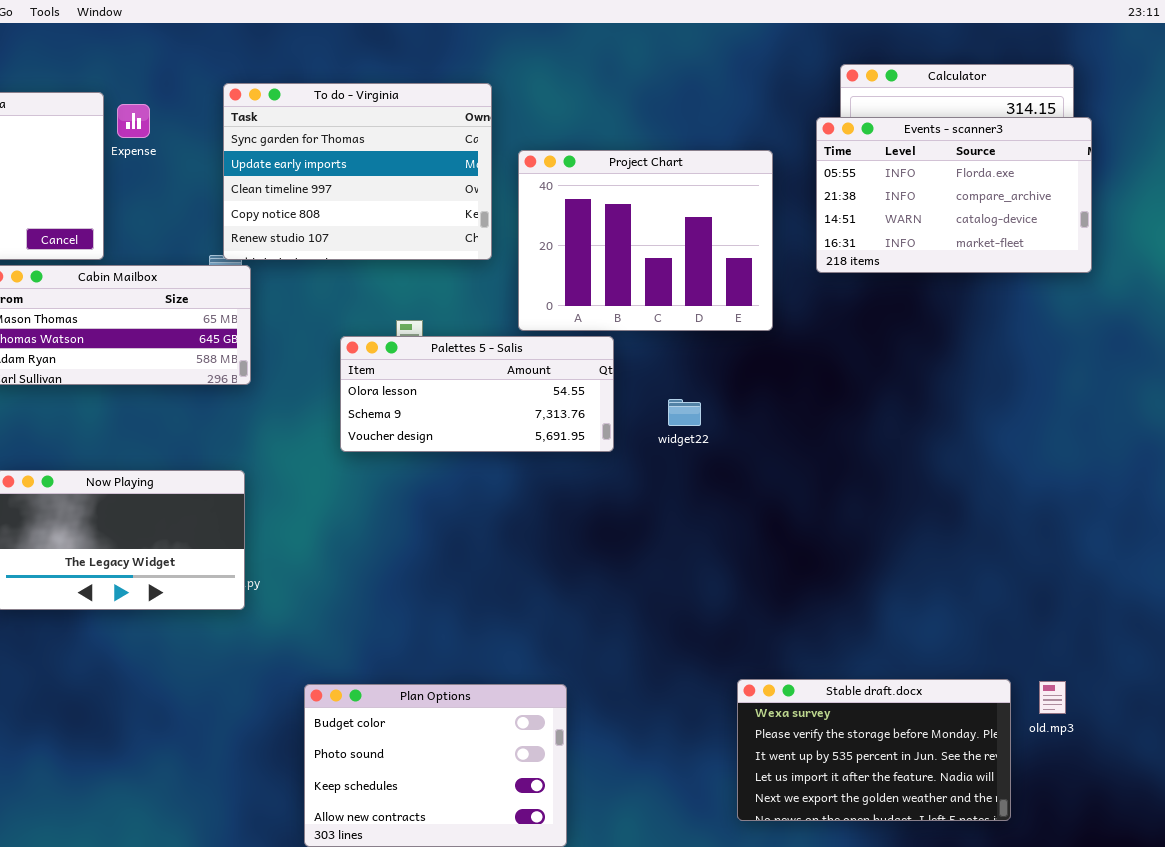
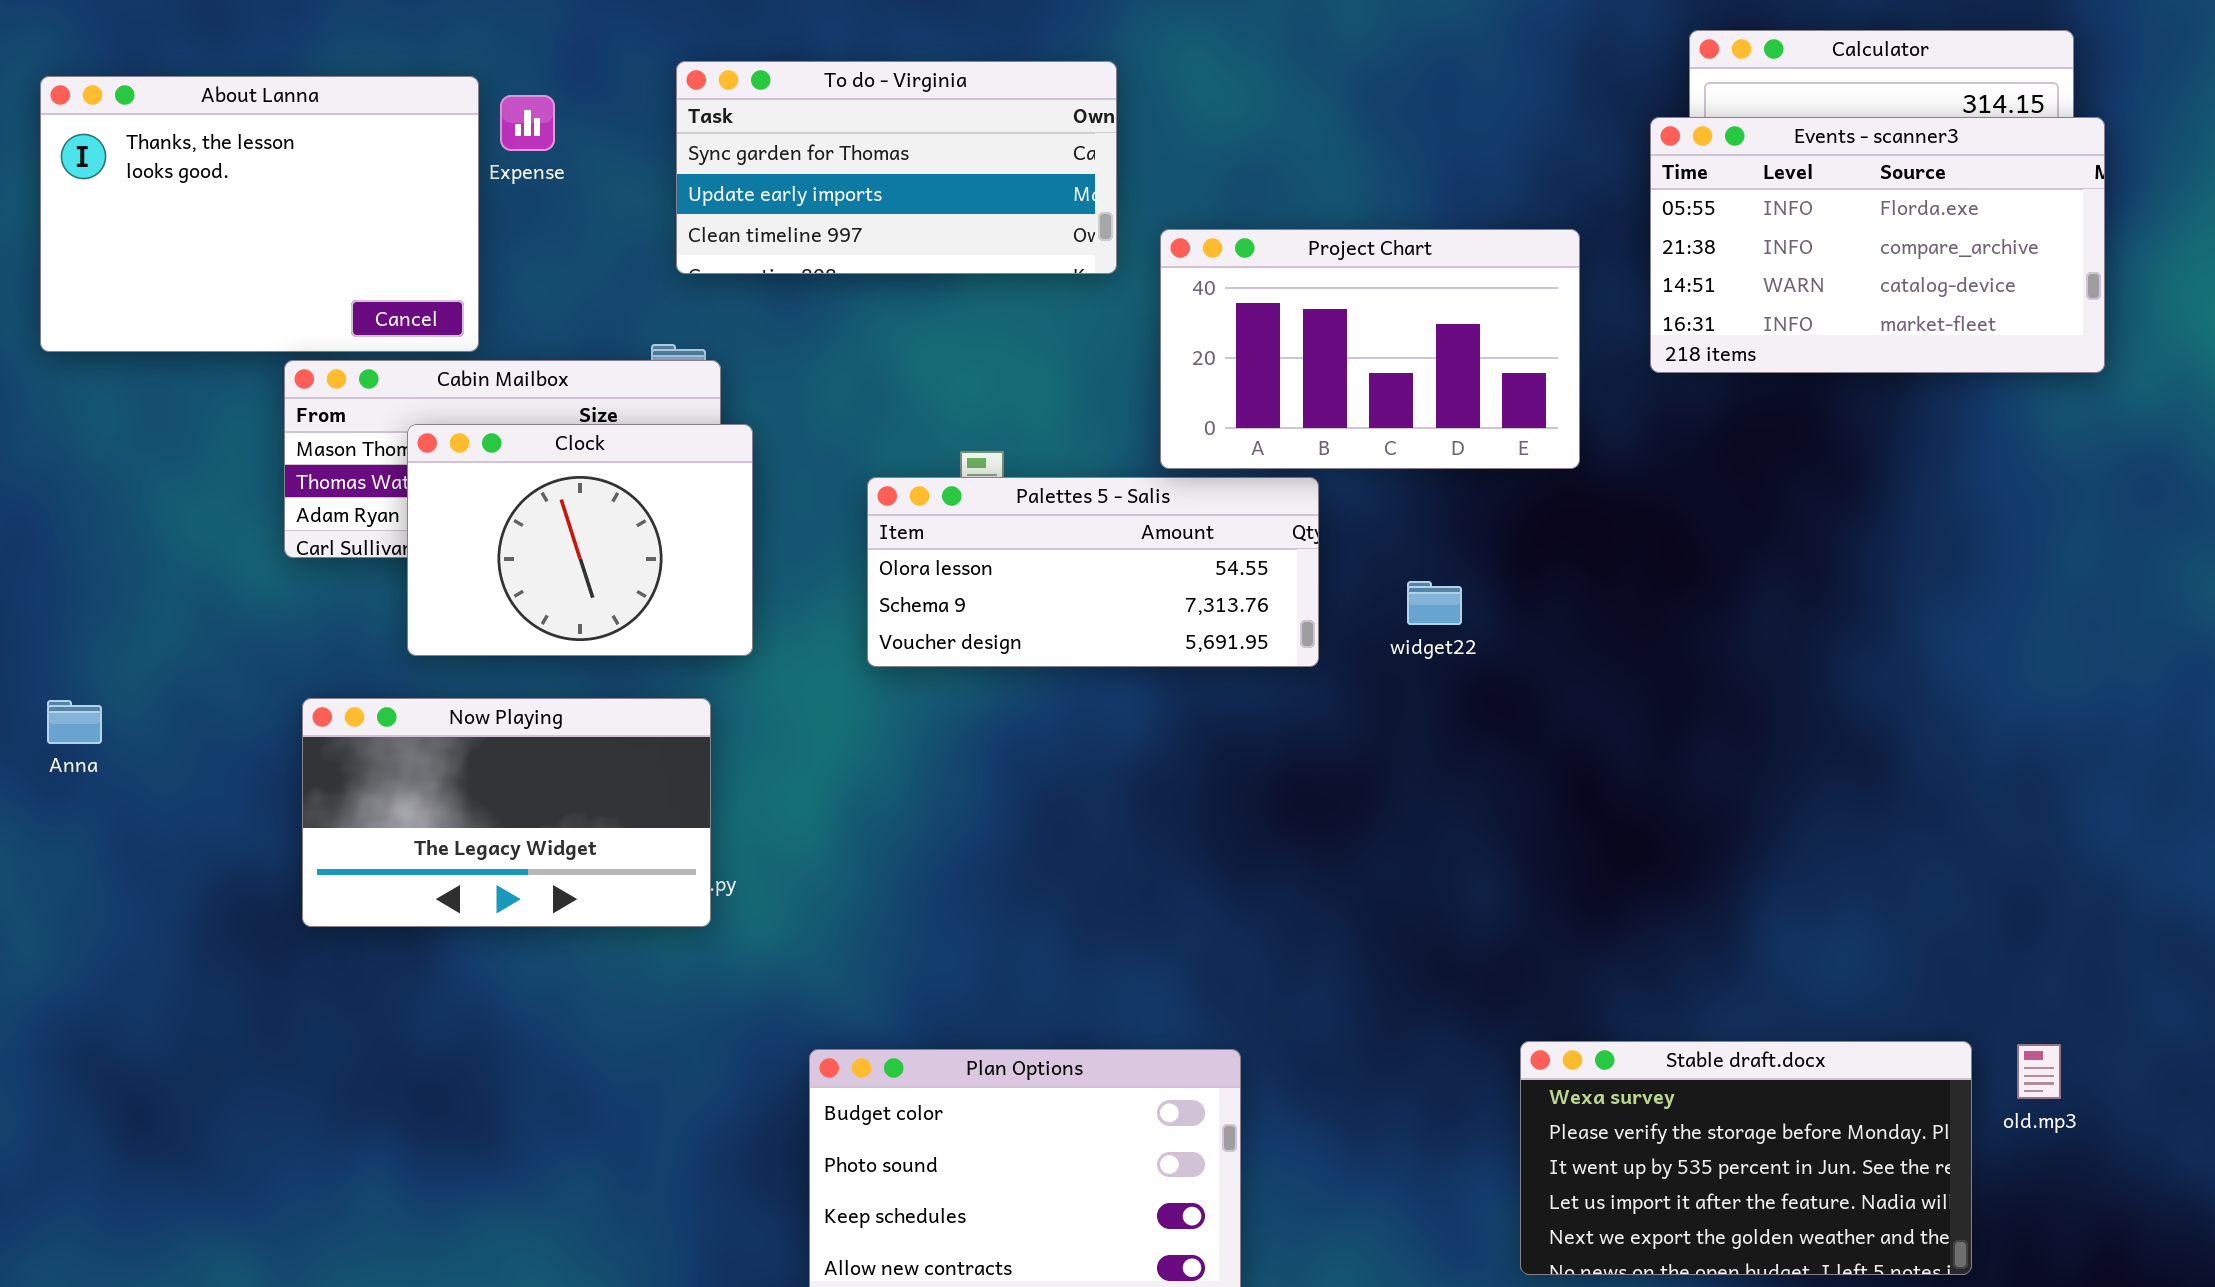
To do - Virginia: [223,83,492,260] -> [676,61,1117,274], resized
Project Chart: [518,150,773,331] -> [1160,229,1580,469], resized
Clock: none -> [407,424,753,656], opened

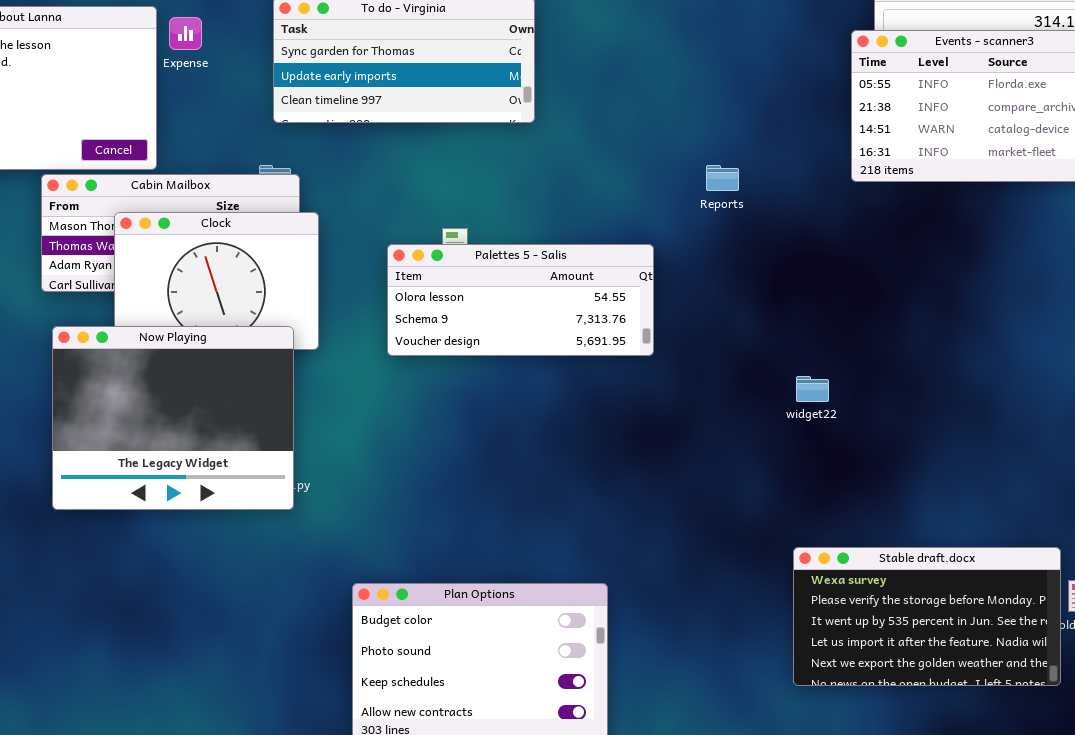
Project Chart: [1160,229,1580,469] -> none, closed
widget22: [1407,581,1462,625] -> [796,376,829,402], moved
Now Playing: [302,698,711,927] -> [52,326,294,510], resized
Stable draft.docx: [1520,1041,1972,1275] -> [793,547,1061,686], moved

